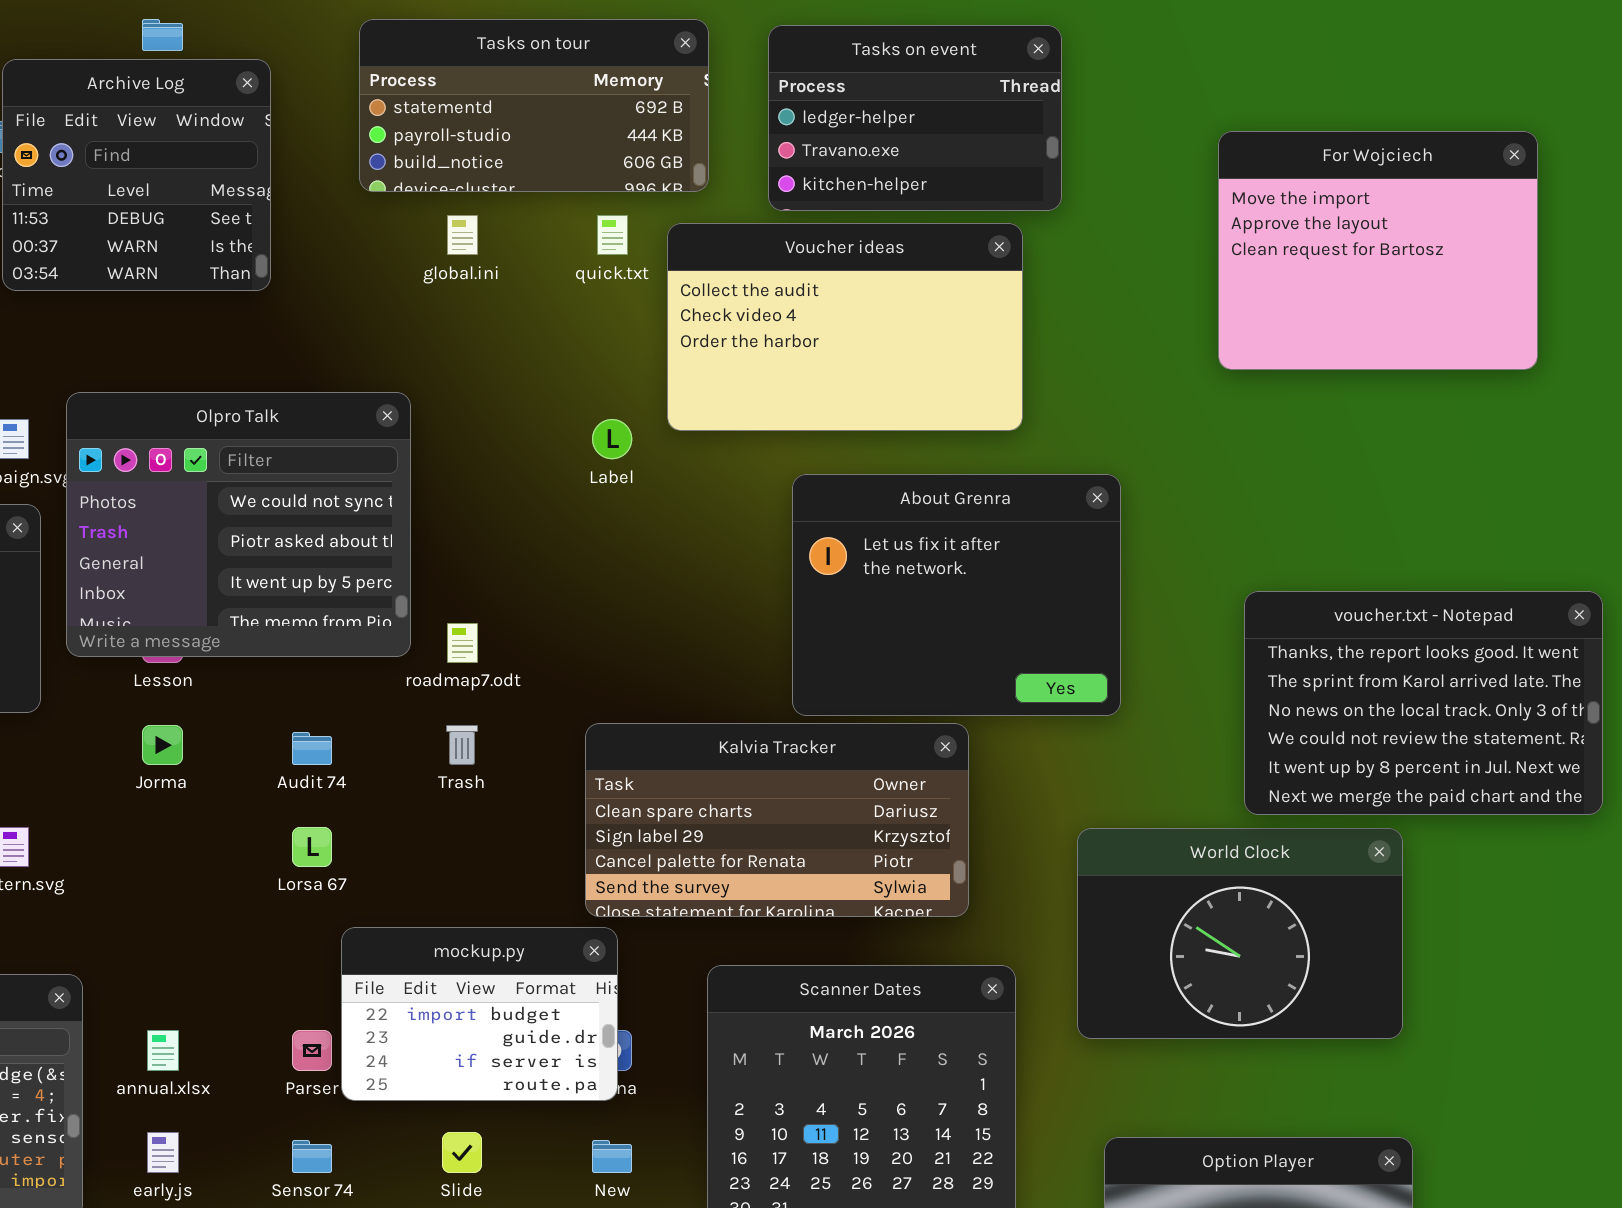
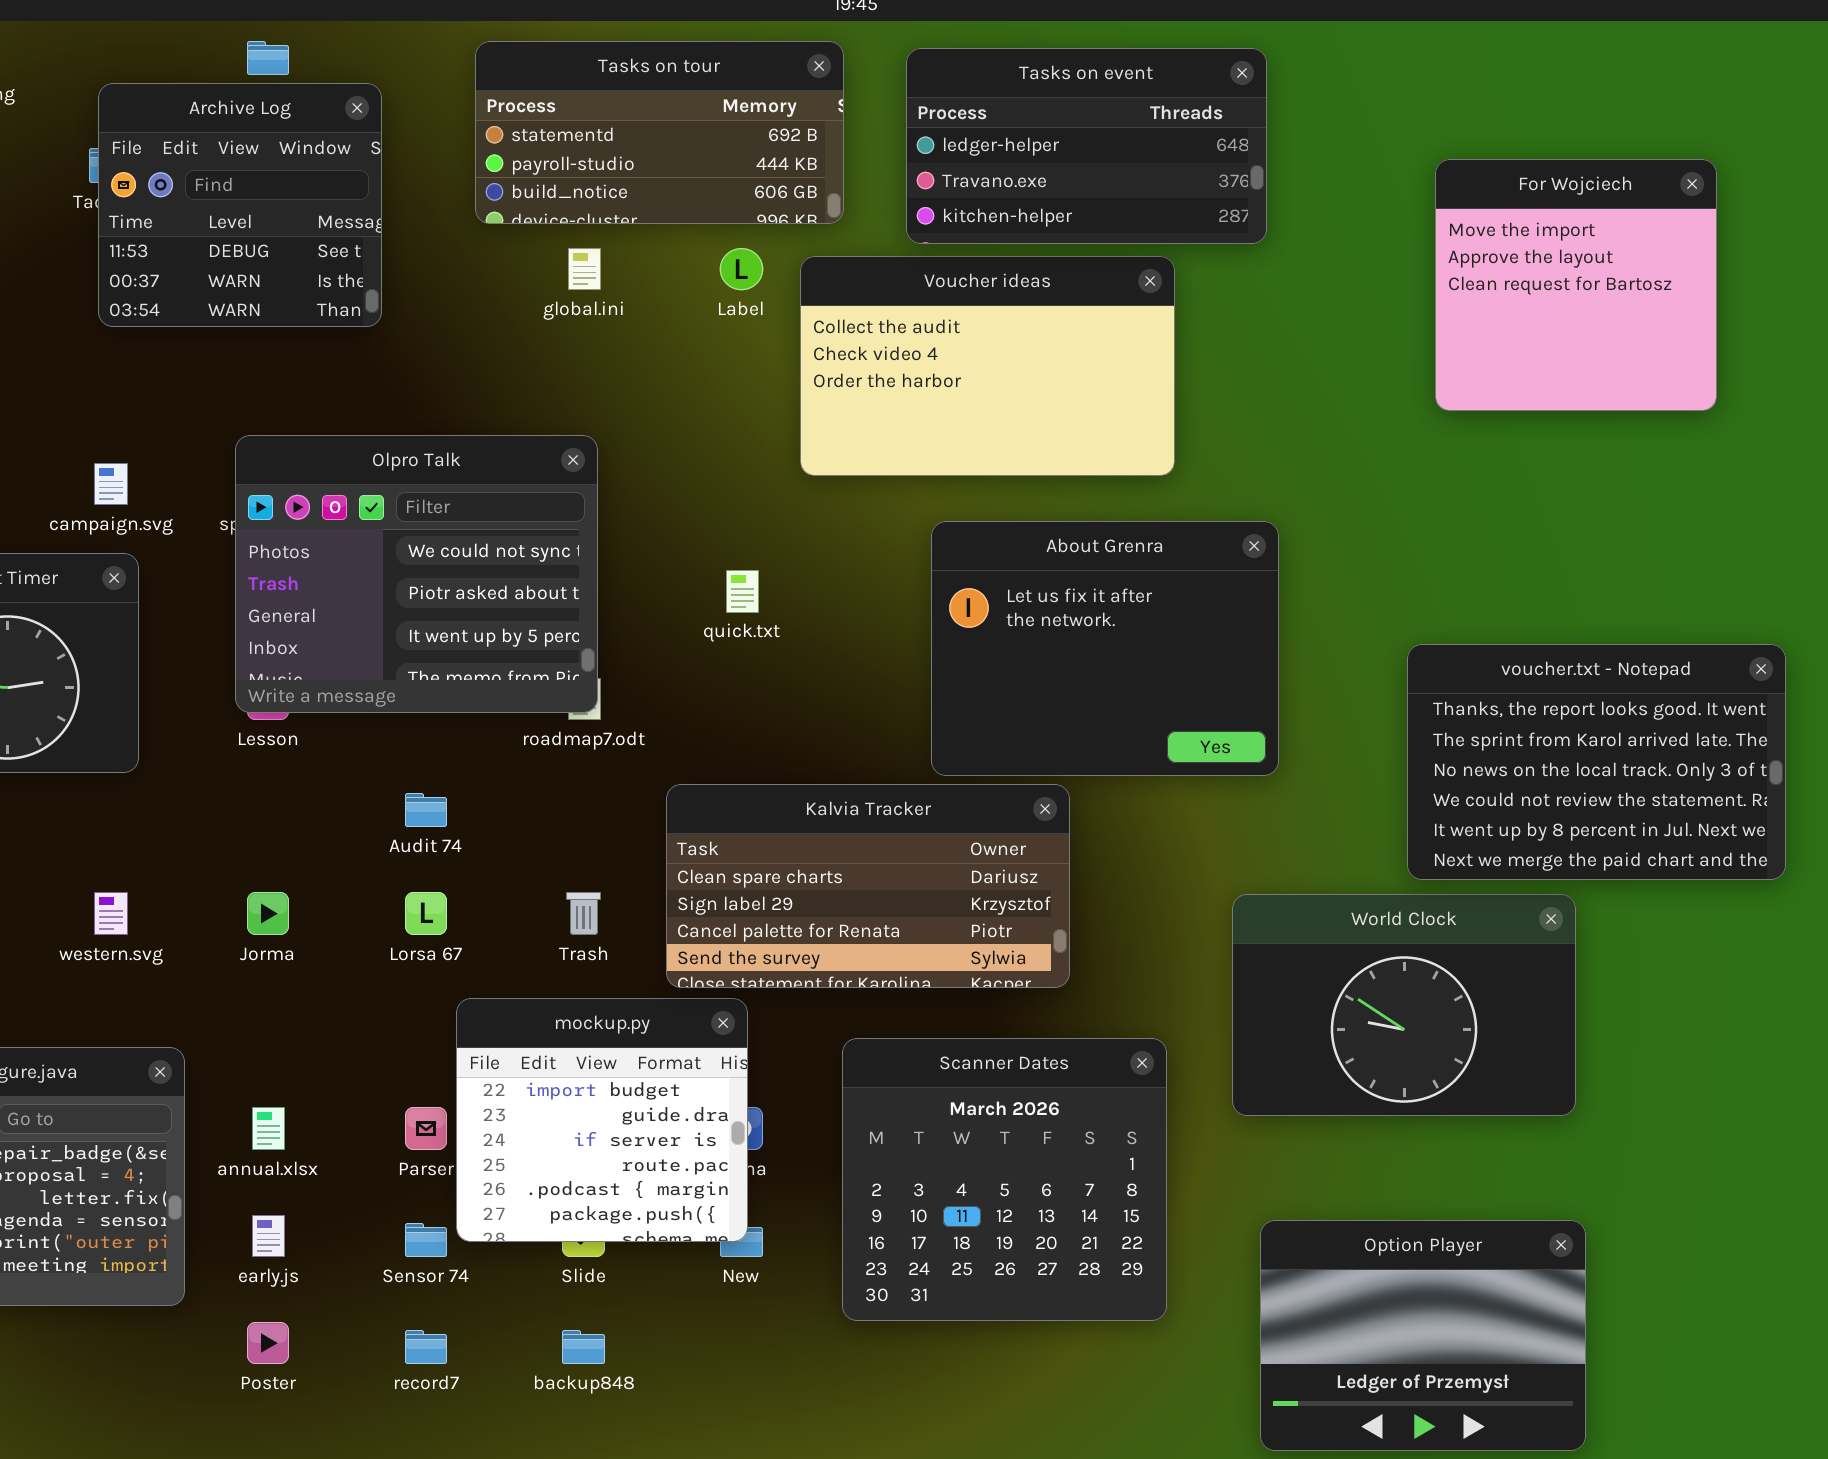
Tasks on event: [768,25,1062,211] -> [906,48,1267,244], resized
For Wojciech: [1218,131,1538,370] -> [1435,159,1717,411], resized
quick.txt: [597,215,628,255] -> [726,570,759,613], moved
Olpro Talk: [66,392,411,657] -> [235,435,598,713], moved
Label: [592,419,632,459] -> [720,248,763,290], moved
Kalvia Tracker: [585,723,969,917] -> [666,784,1070,988], moved
Jorma: [142,725,183,765] -> [247,892,289,935], moved
Trash: [446,725,478,765] -> [566,892,601,935], moved
mockup.py: [341,927,618,1101] -> [456,998,748,1242], resized

